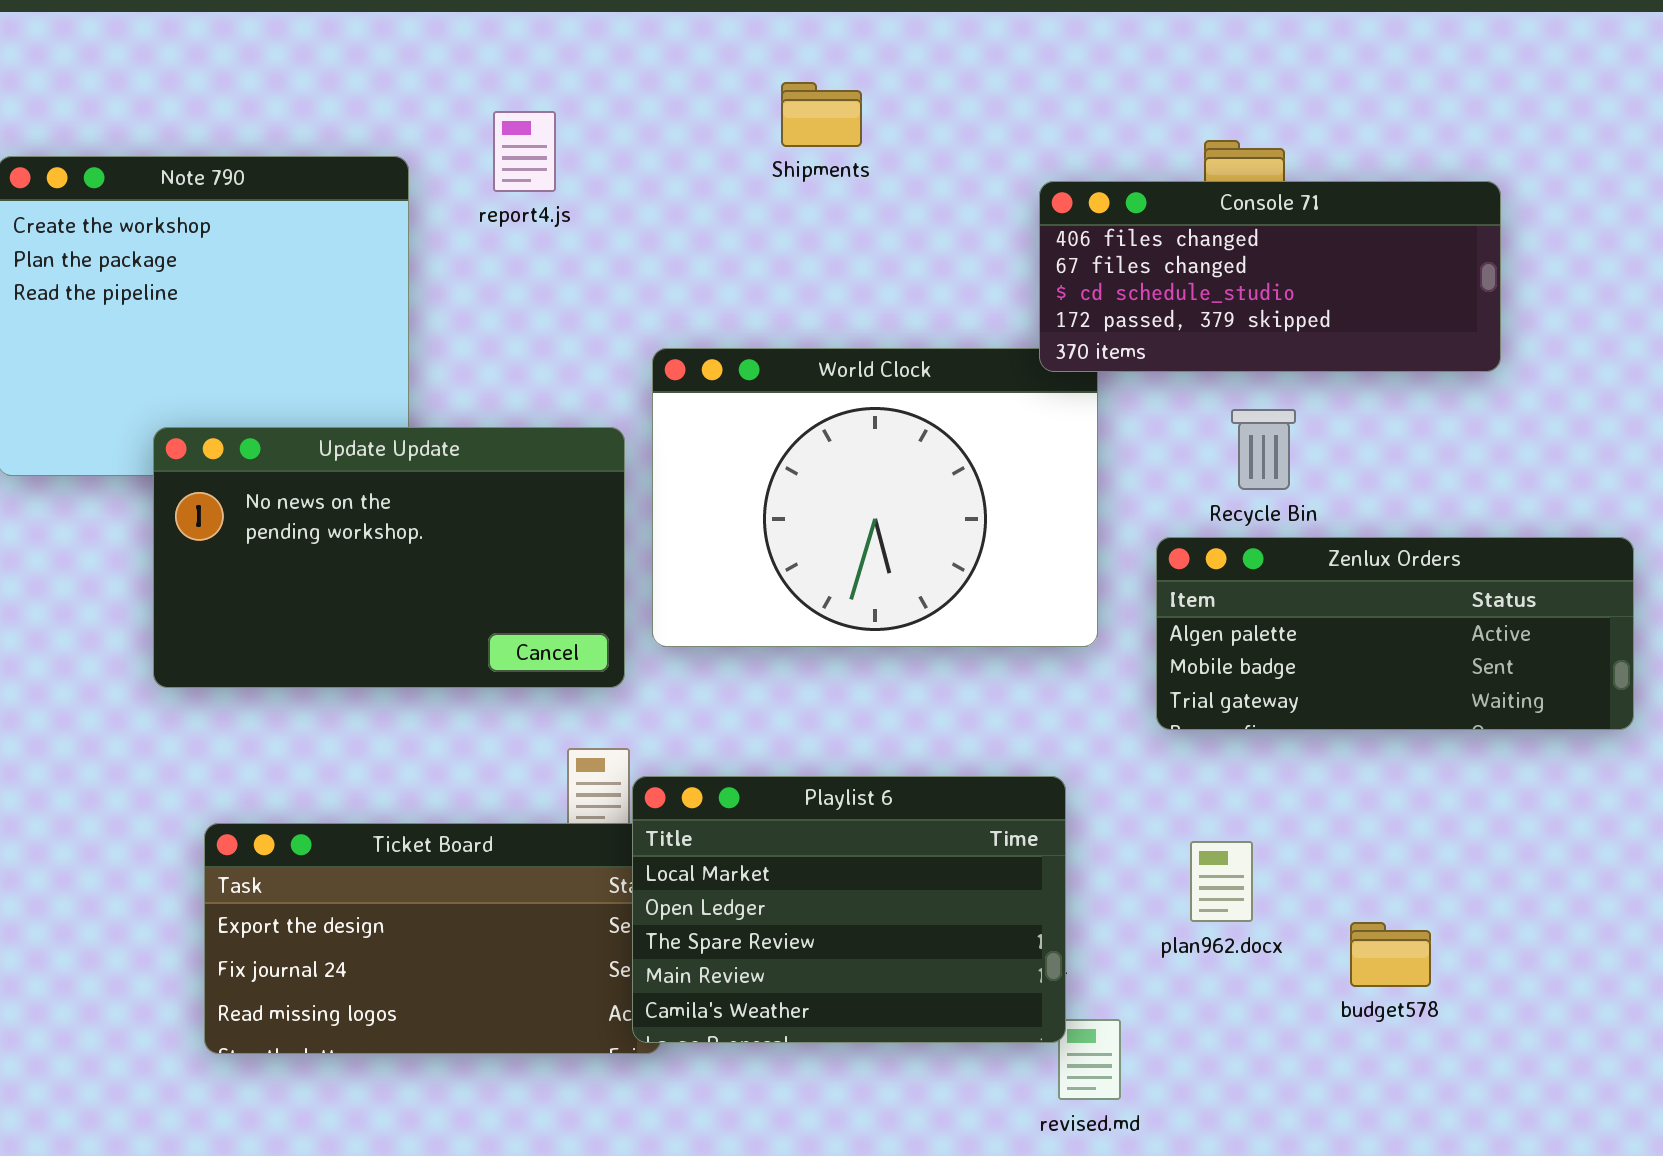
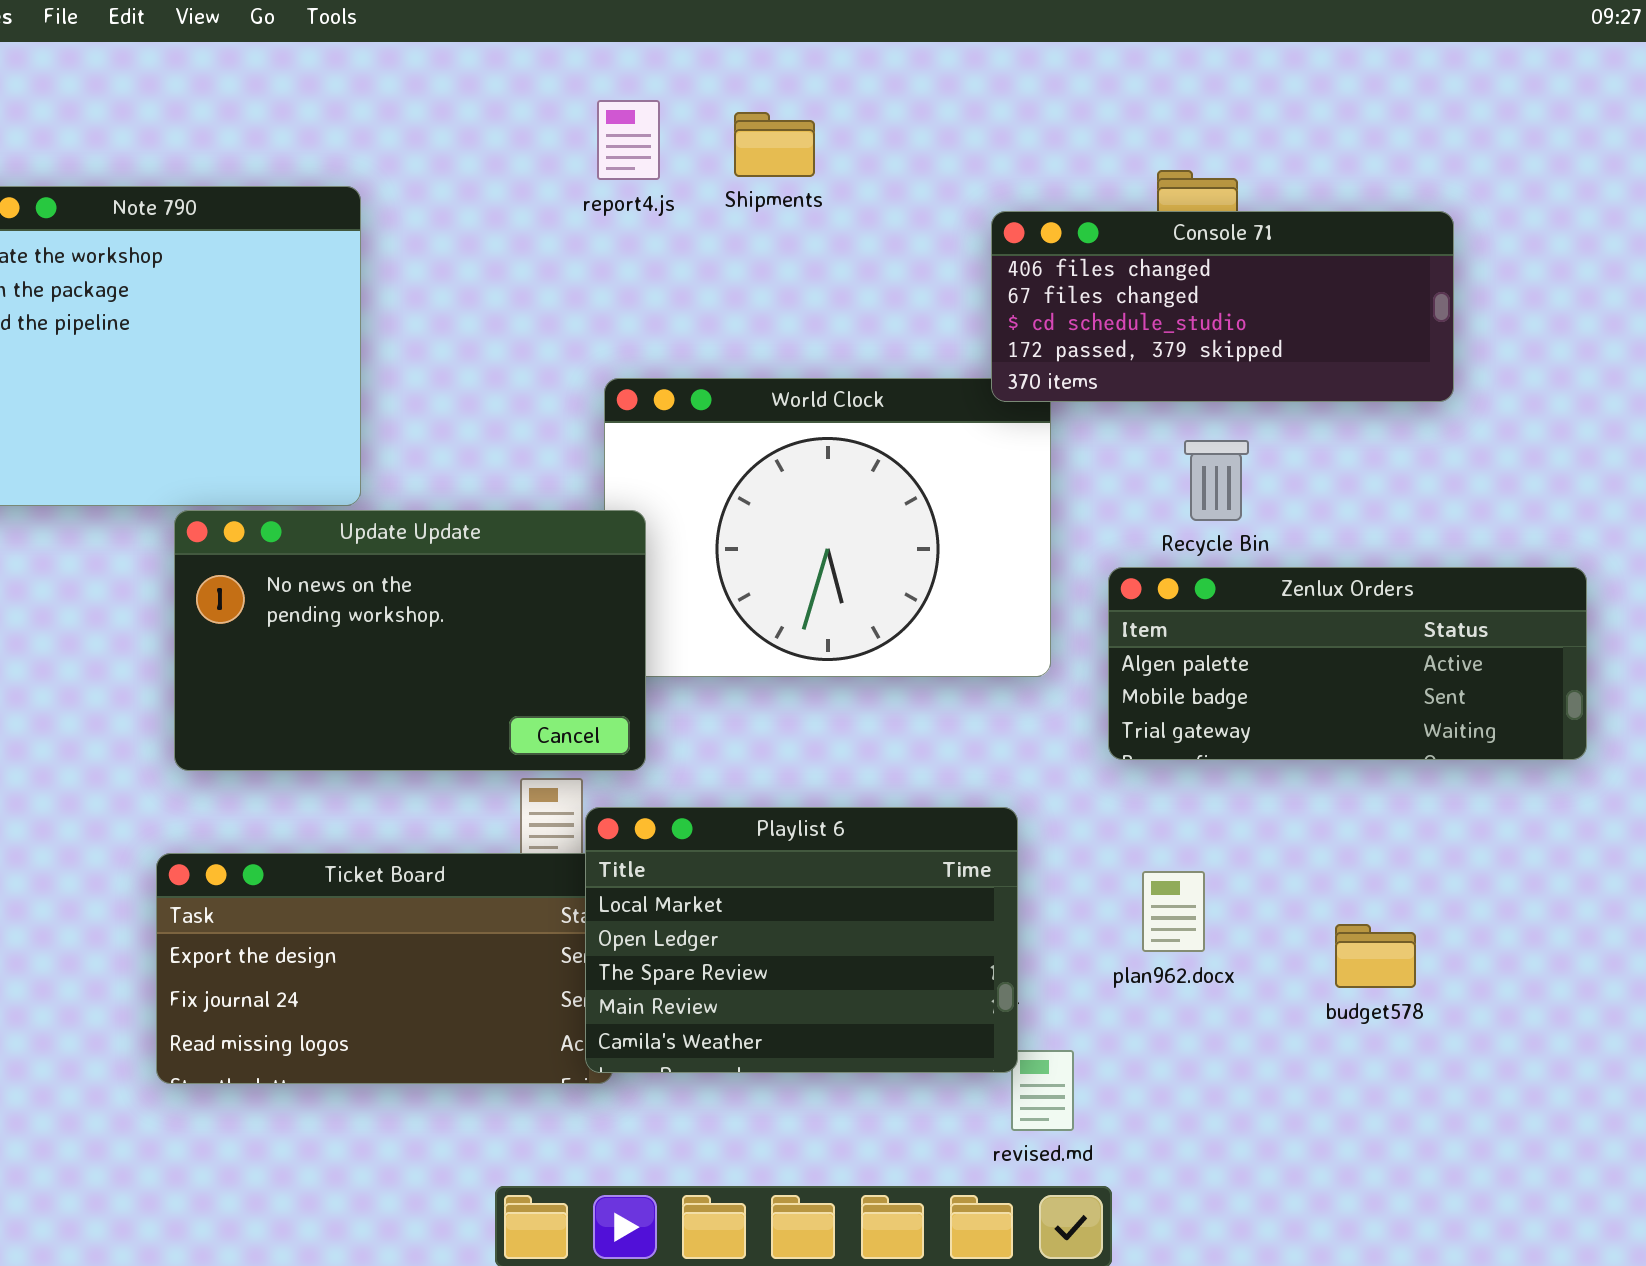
report4.js: [493,111,556,192] -> [597,100,660,180], moved
Update Update: [153,427,625,688] -> [174,510,646,771], moved
budget578: [1350,922,1431,987] -> [1335,924,1416,988], moved

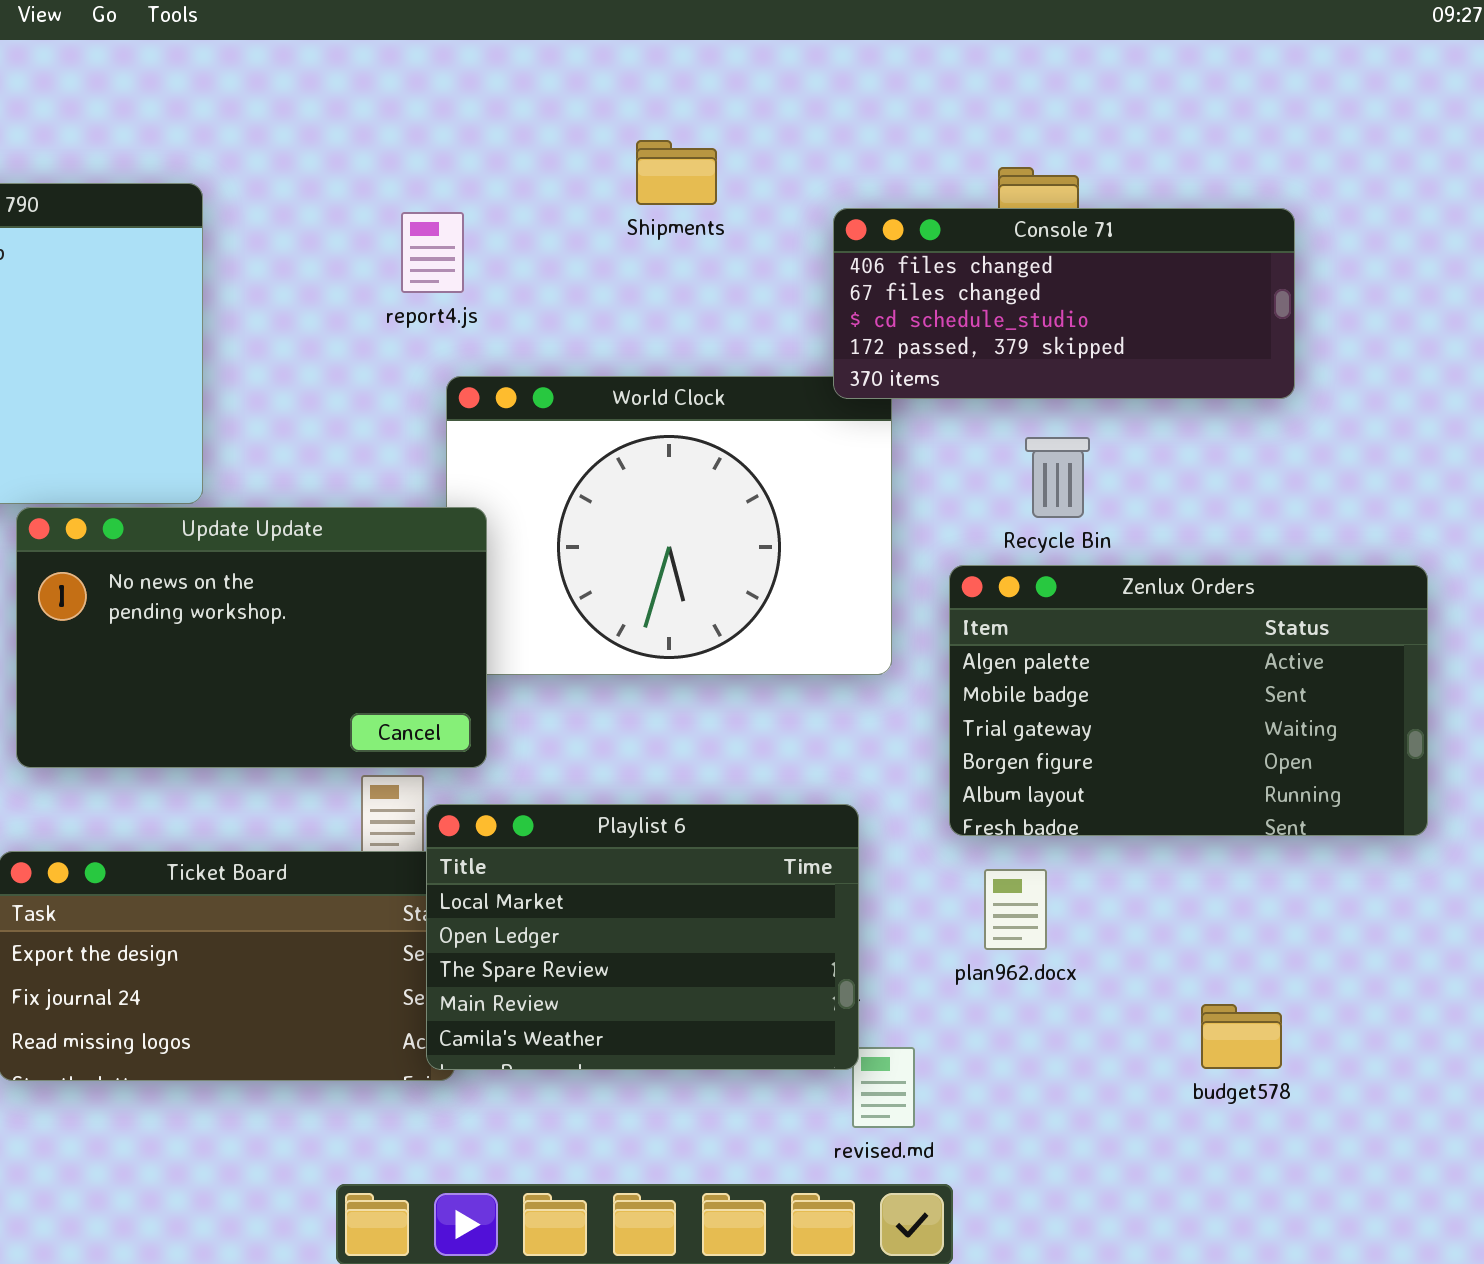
report4.js: [597,100,660,180] -> [401,212,464,293], moved
Shipments: [734,112,815,177] -> [636,140,717,205], moved
Zenlux Orders: [1108,567,1587,760] -> [949,565,1428,836], resized
budget578: [1335,924,1416,988] -> [1201,1004,1282,1069], moved

